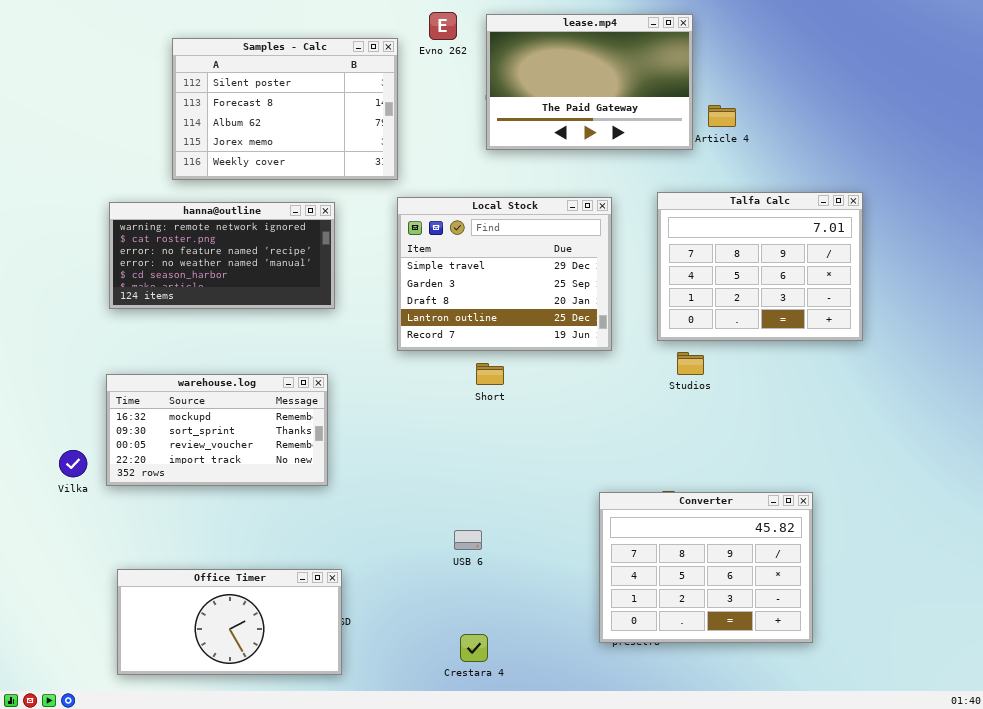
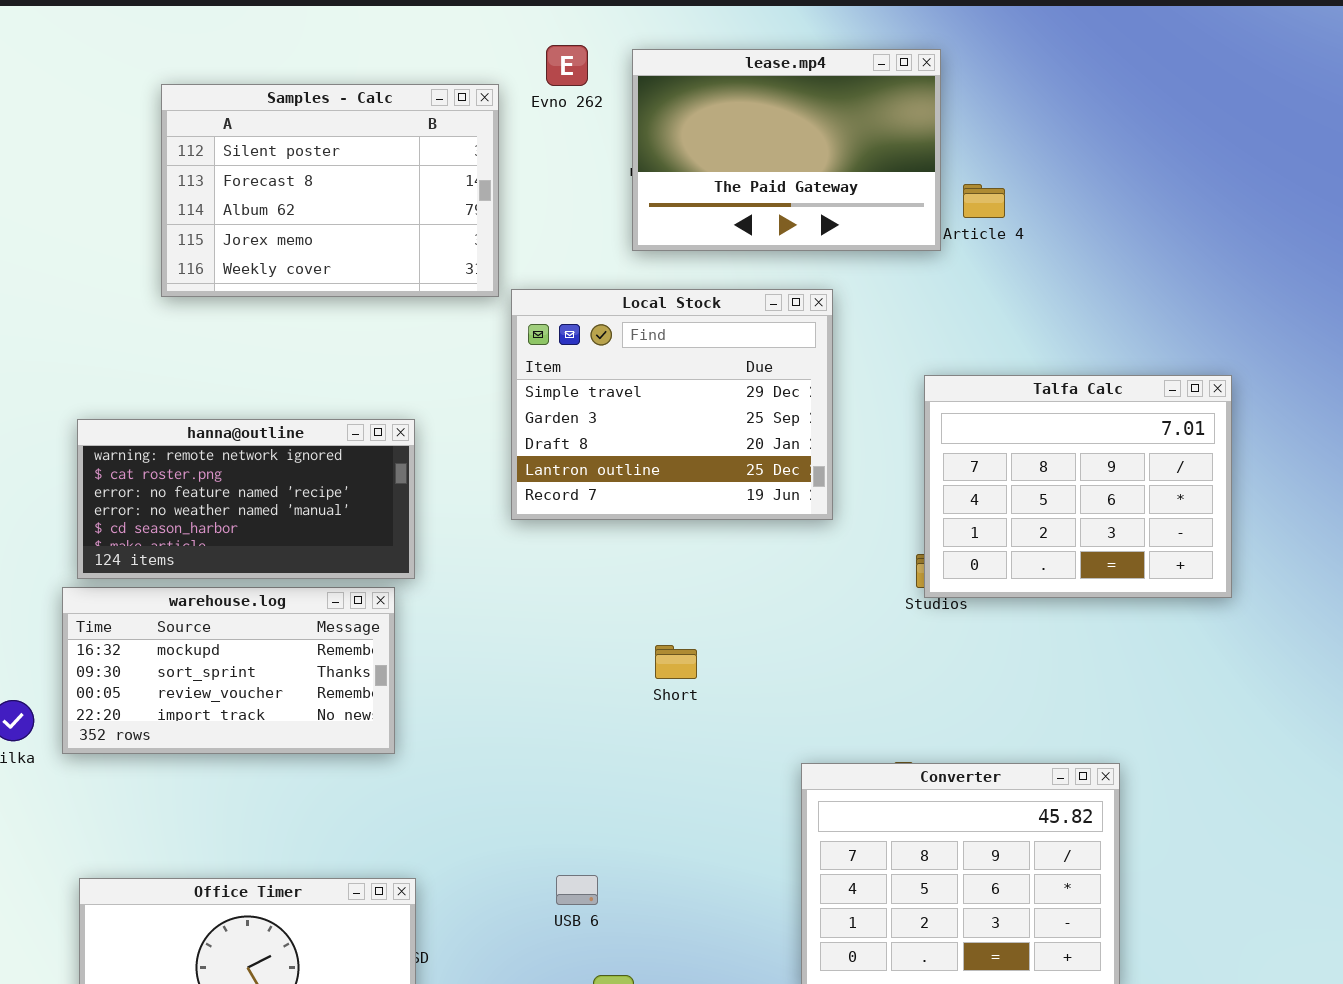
Talfa Calc: [657,192,863,341] -> [924,375,1232,598], moved
Local Stock: [397,197,612,351] -> [511,289,833,520], moved
hanna@outline: [109,202,335,309] -> [77,419,415,579], moved
Short: [476,363,504,385] -> [655,645,697,679], moved
USB 6: [454,530,482,550] -> [556,875,598,905], moved

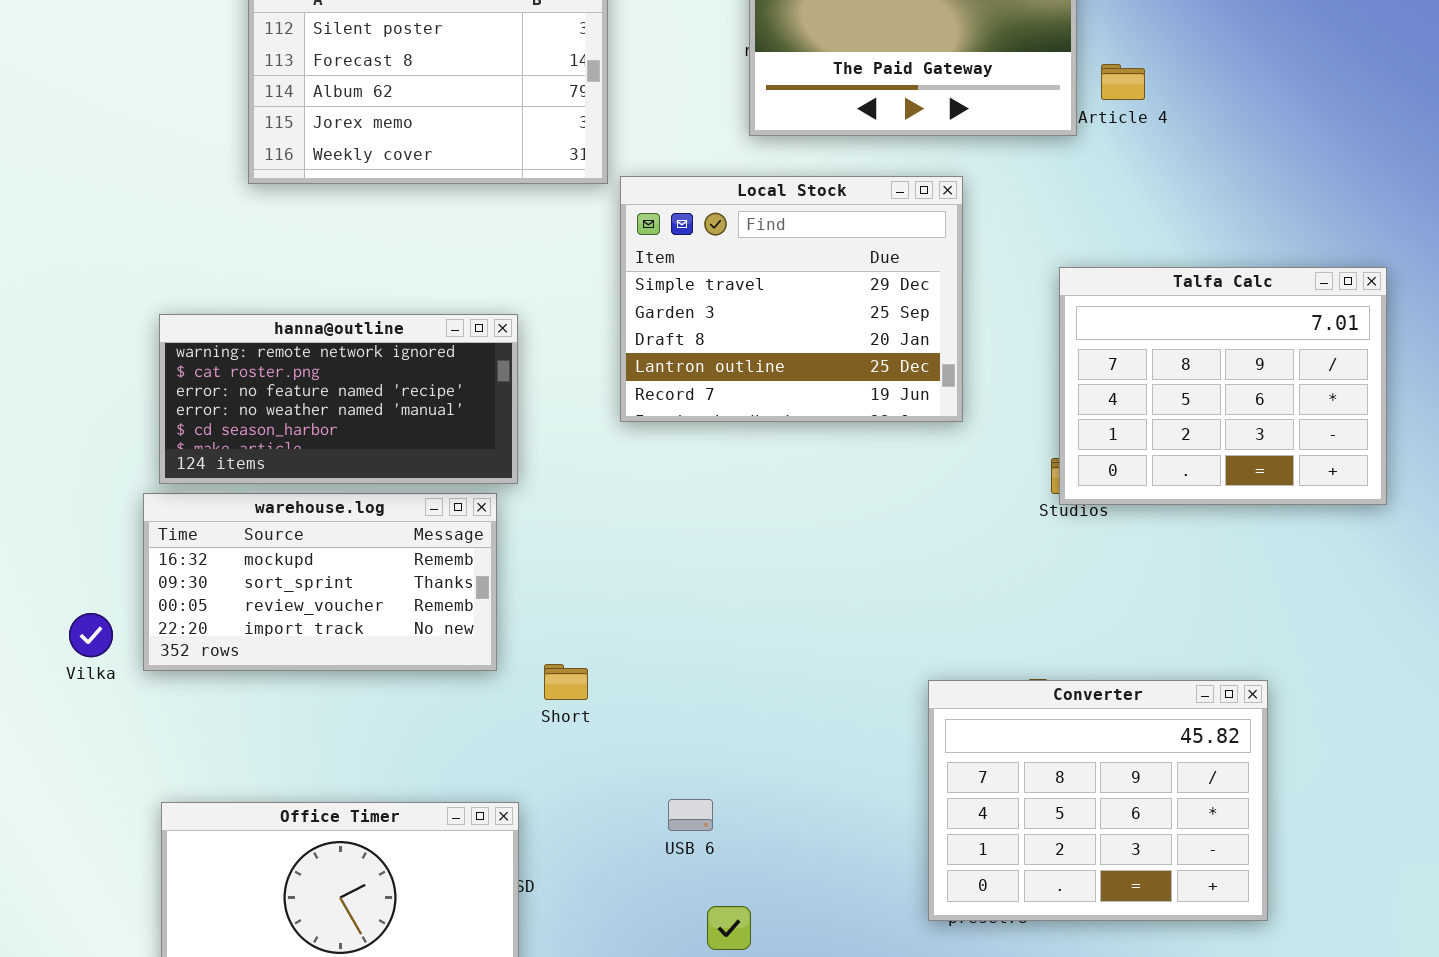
Short: [655,645,697,679] -> [544,664,588,700], moved

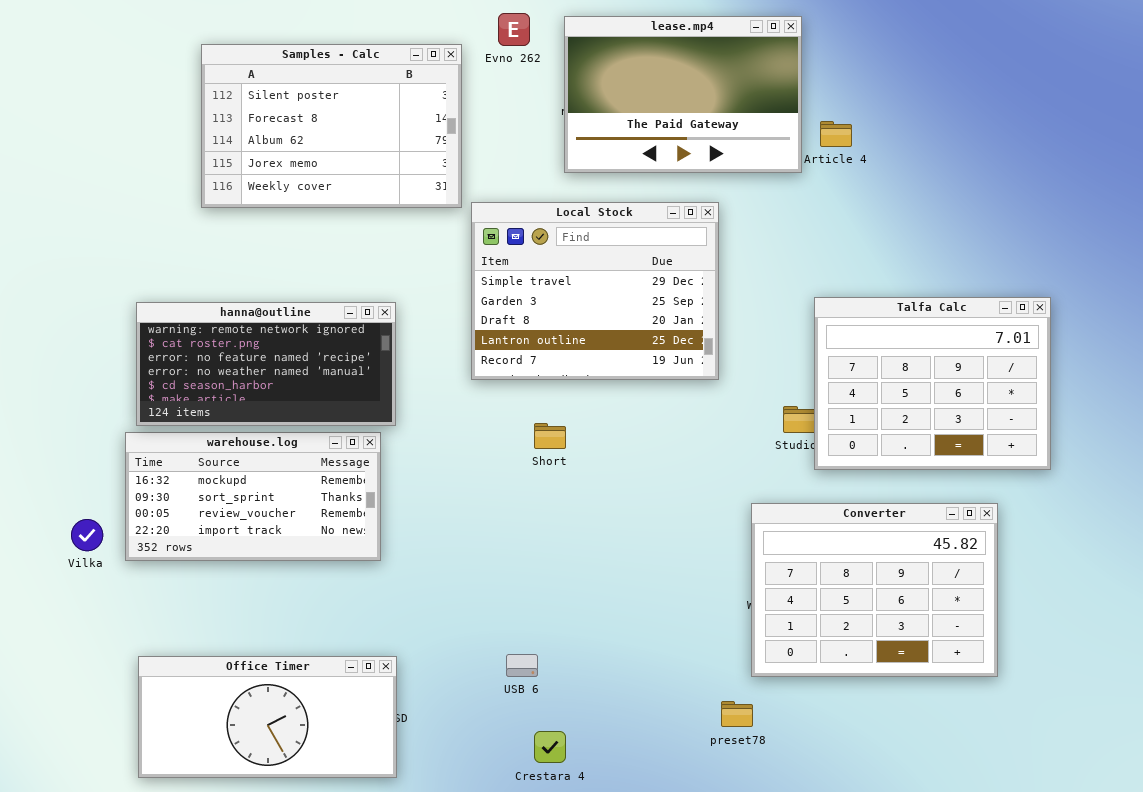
Talfa Calc: [1059,267,1387,505] -> [814,297,1051,470], moved
Short: [544,664,588,700] -> [534,423,566,449], moved
Converter: [928,680,1268,921] -> [751,503,998,677], moved

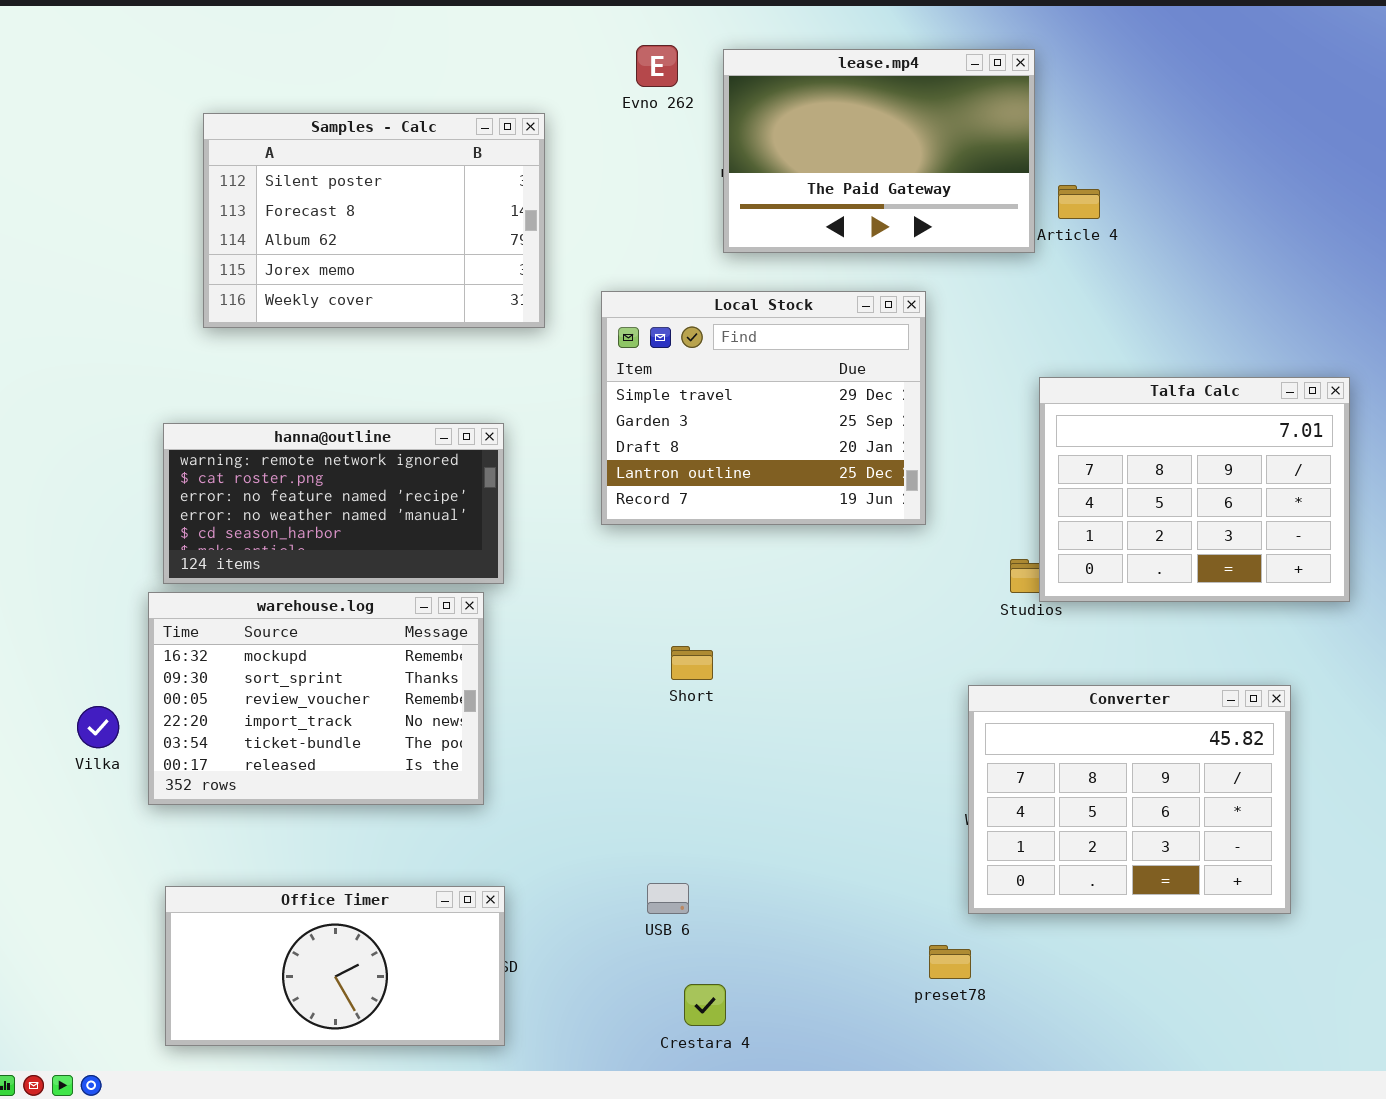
Samples - Calc: [201,44,462,208] -> [203,113,545,328], moved
Talfa Calc: [814,297,1051,470] -> [1039,377,1350,602], moved
Short: [534,423,566,449] -> [671,646,713,680], moved
warehouse.log: [125,432,381,561] -> [148,592,484,805], resized

